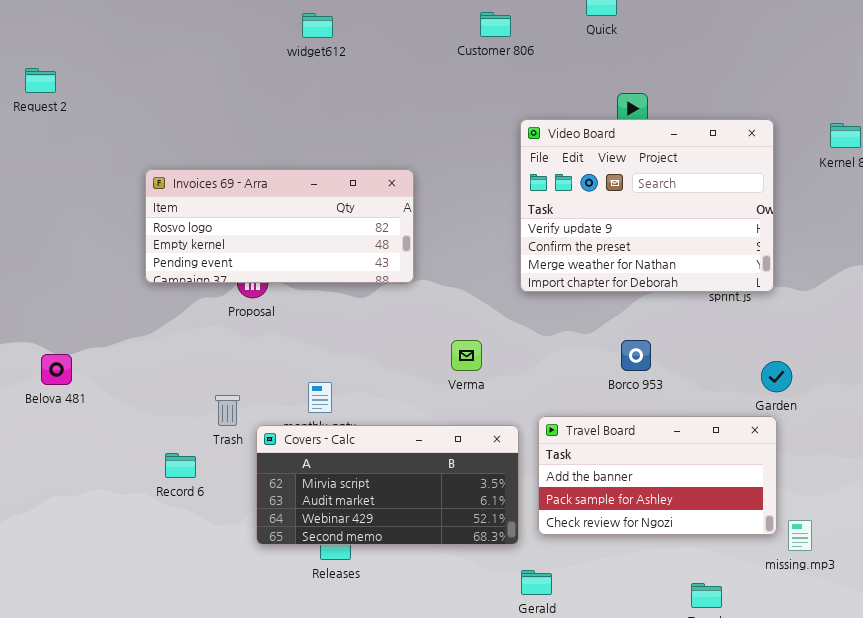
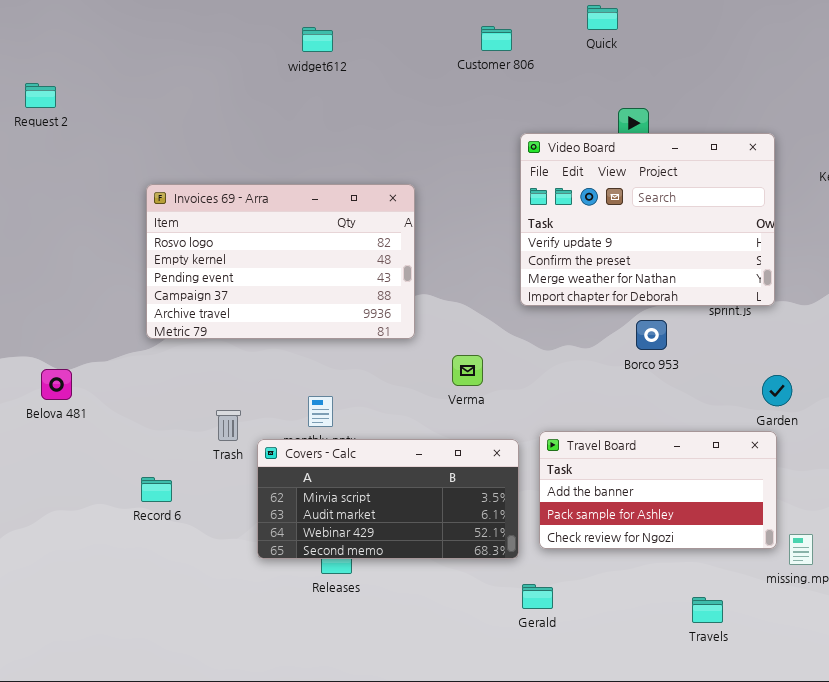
Invoices 69 - Arra: [145,169,414,283] -> [146,184,415,339], resized
Borco 953: [621,340,651,371] -> [636,320,667,350], moved
Record 6: [165,453,196,478] -> [141,477,172,502], moved

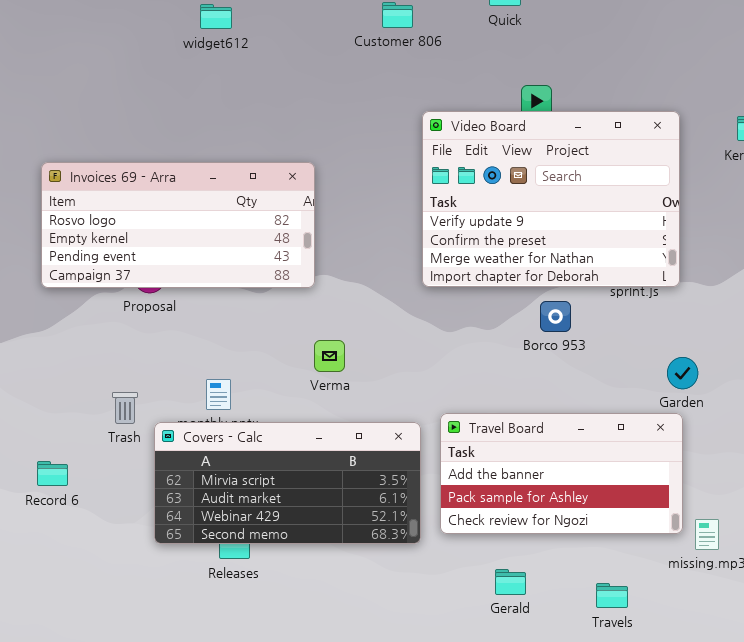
Invoices 69 - Arra: [146,184,415,339] -> [41,162,315,288], resized
Verma: [452,355,483,386] -> [314,340,345,372], moved
Gerald: [522,584,553,609] -> [495,569,526,595], moved

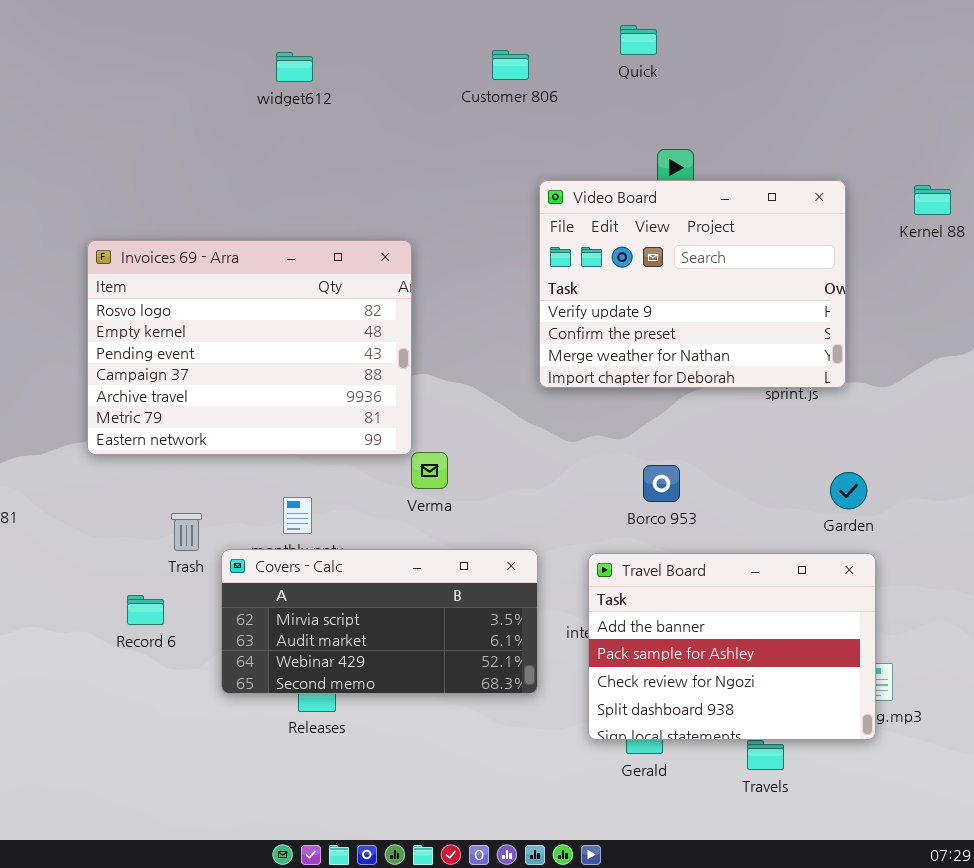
Invoices 69 - Arra: [41,162,315,288] -> [87,240,412,455], resized
Borco 953: [540,301,571,332] -> [643,465,680,502], moved
Travel Board: [440,413,683,534] -> [588,553,876,740], moved, resized
Record 6: [37,461,68,486] -> [127,595,164,625], moved

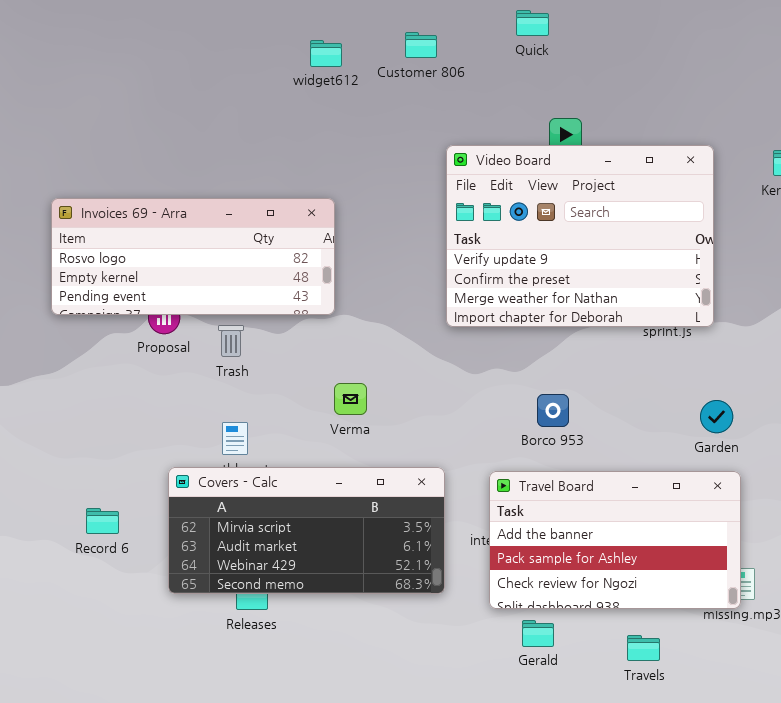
widget612: [276,52,313,82] -> [310,40,342,67], moved
Invoices 69 - Arra: [87,240,412,455] -> [51,198,335,315], resized
Trash: [171,513,202,551] -> [218,325,244,357], moved
Travel Board: [588,553,876,740] -> [489,471,741,609], resized

